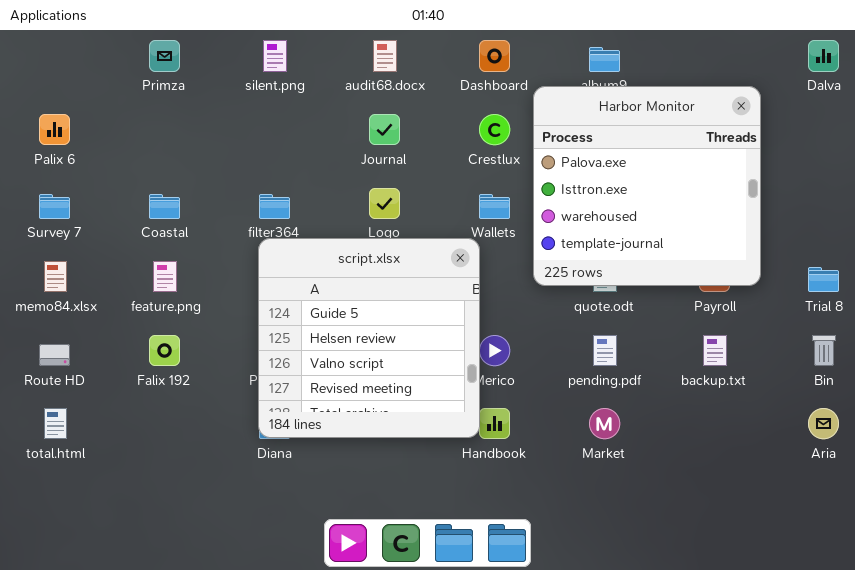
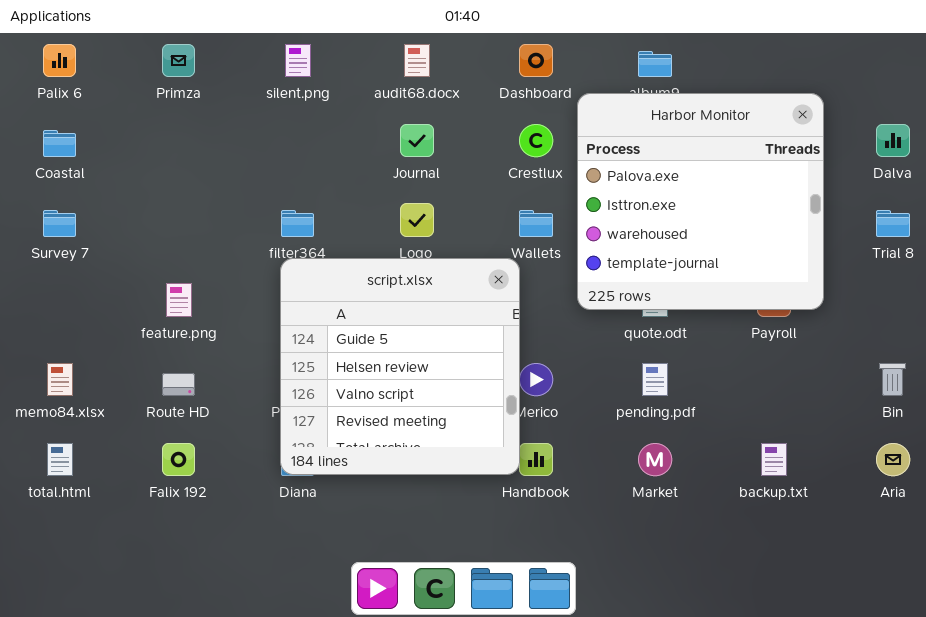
Dalva: [808,40,839,72] -> [876,124,910,157], moved
Palix 6: [39,114,70,145] -> [43,44,76,77], moved
Coastal: [149,194,180,219] -> [43,130,76,157], moved
memo84.xlsx: [44,261,67,292] -> [47,363,73,396], moved
Trial 8: [808,267,839,292] -> [876,210,910,237], moved
Falix 192: [149,335,180,366] -> [162,443,195,476], moved
backup.txt: [703,335,727,366] -> [761,443,787,476], moved
Route HD: [39,344,70,366] -> [162,373,195,396], moved

